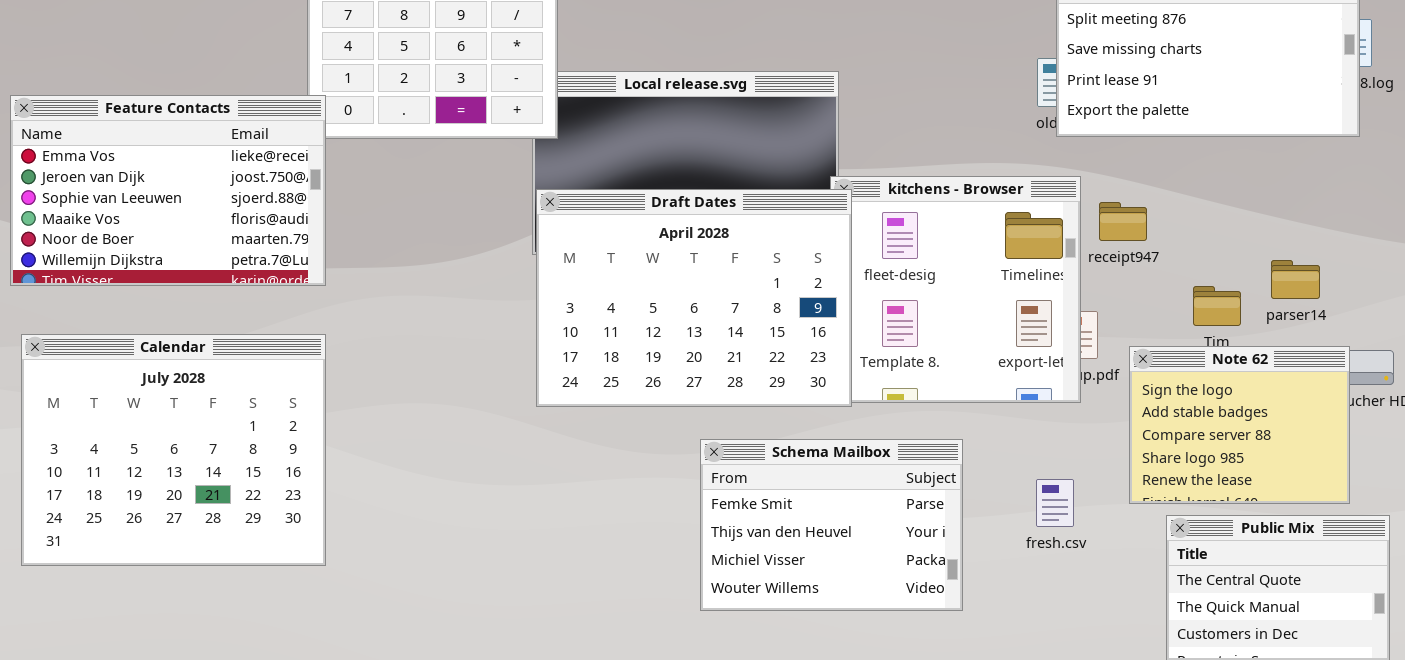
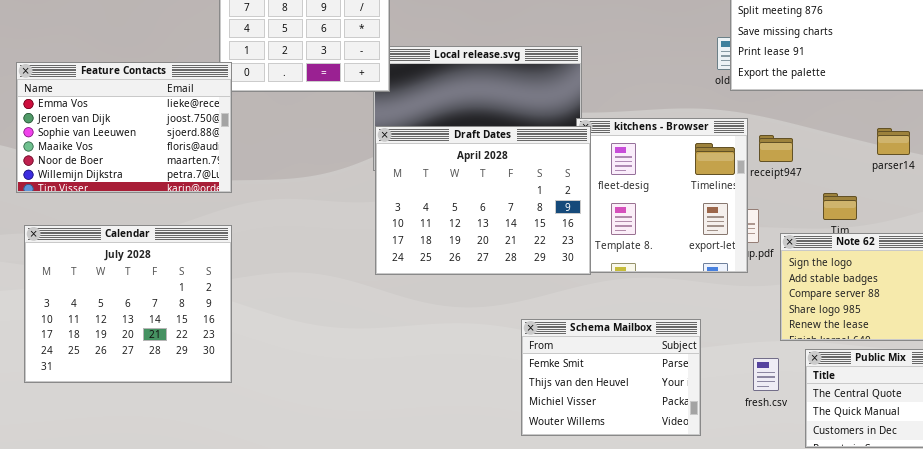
parser14: [1271,260,1320,299] -> [877,128,910,155], moved
Schema Mailbox: [700,439,963,611] -> [521,319,701,436], moved
fresh.csv: [1036,479,1074,527] -> [753,358,779,391], moved

